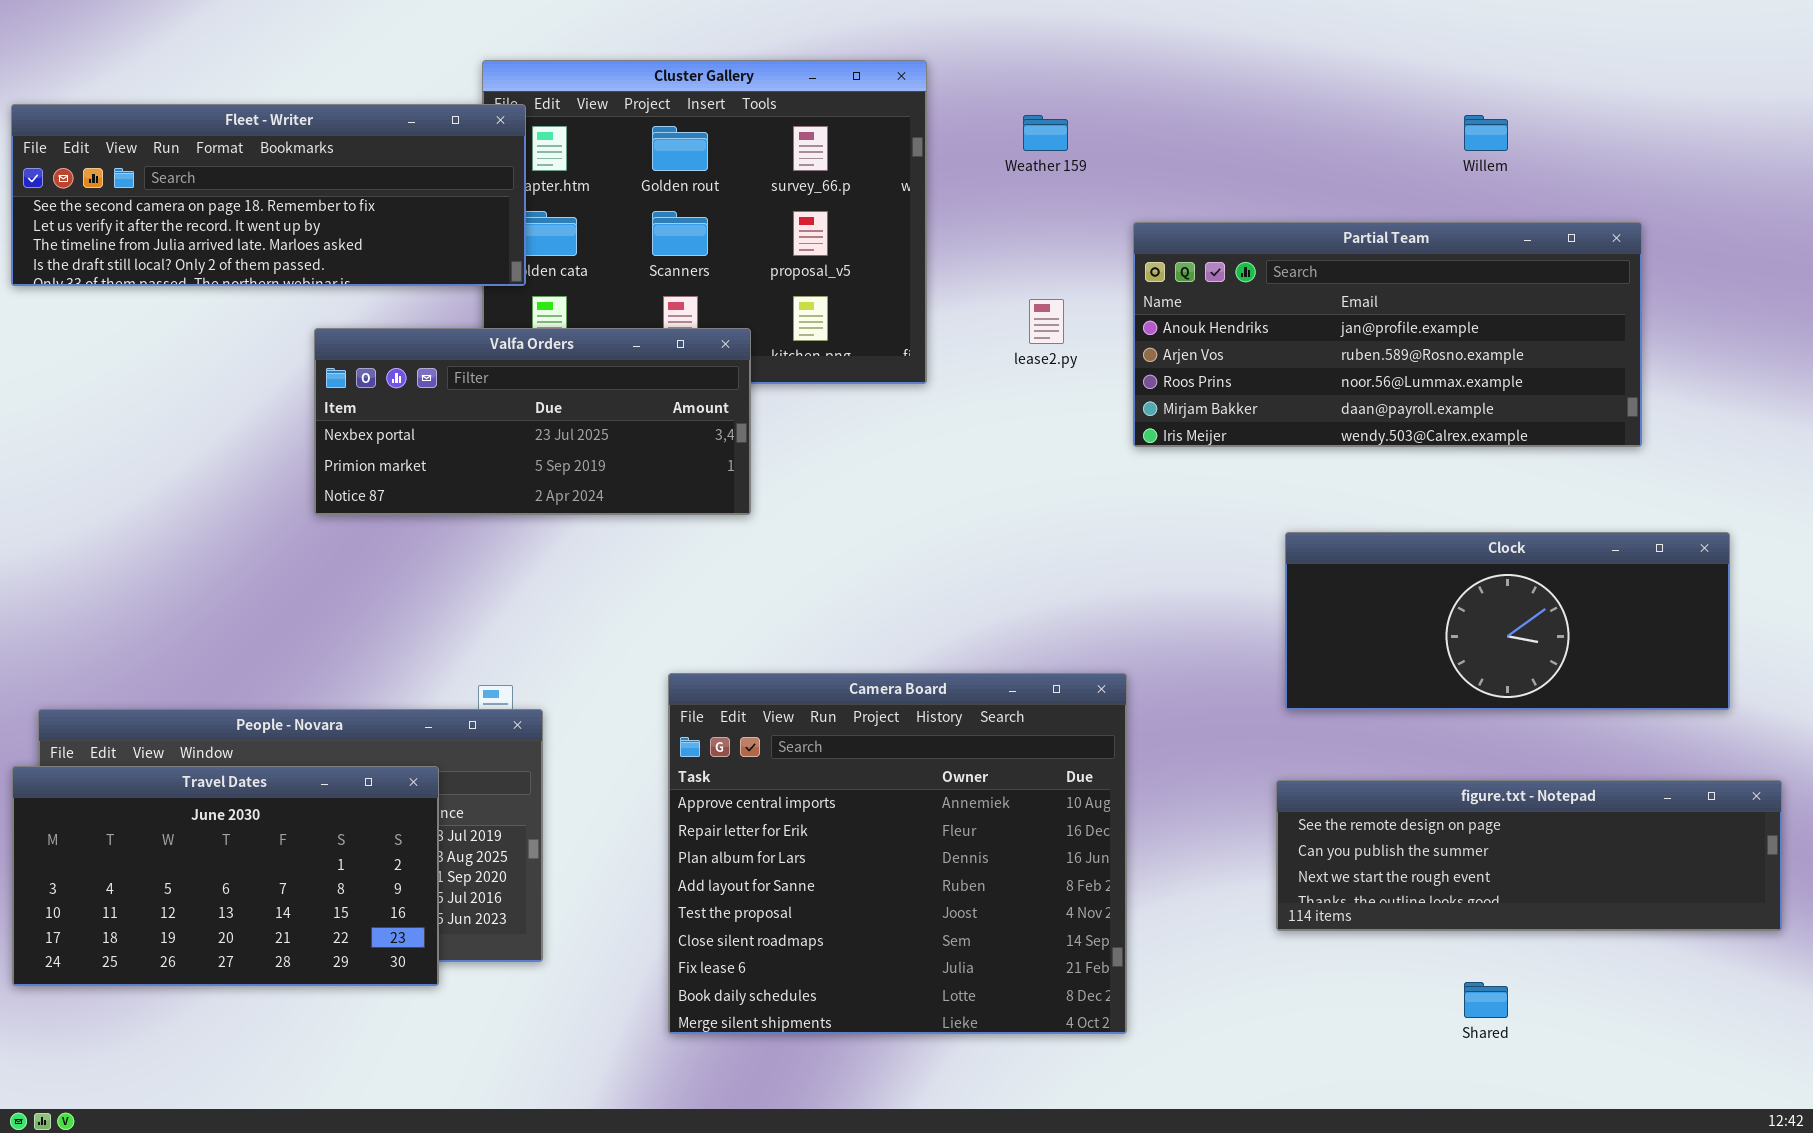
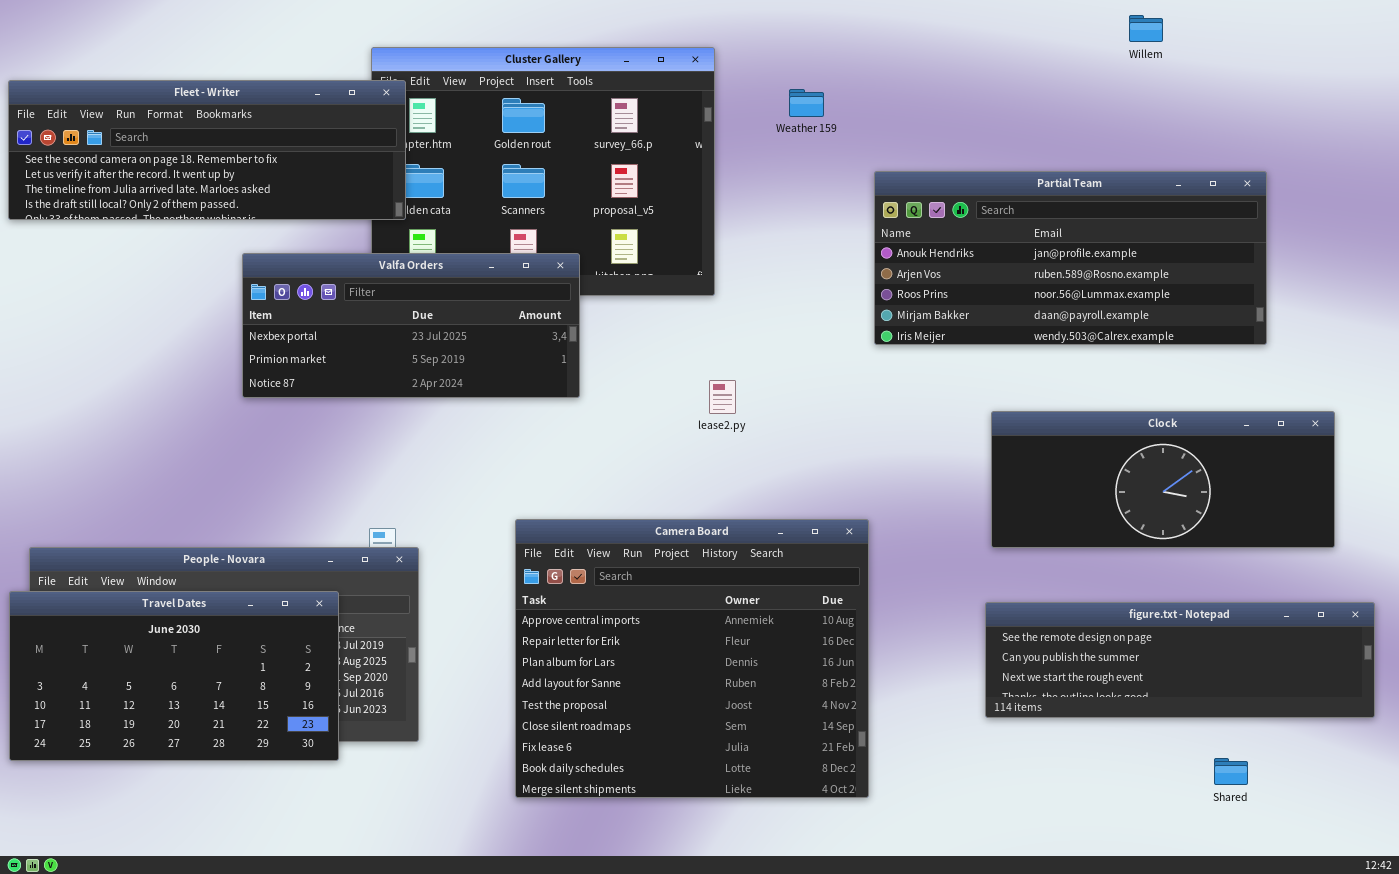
Willem: [1464,115,1508,151] -> [1129,15,1163,42], moved
lease2.py: [1029,299,1064,344] -> [709,380,736,414], moved
Shared: [1464,982,1508,1018] -> [1214,758,1248,785], moved

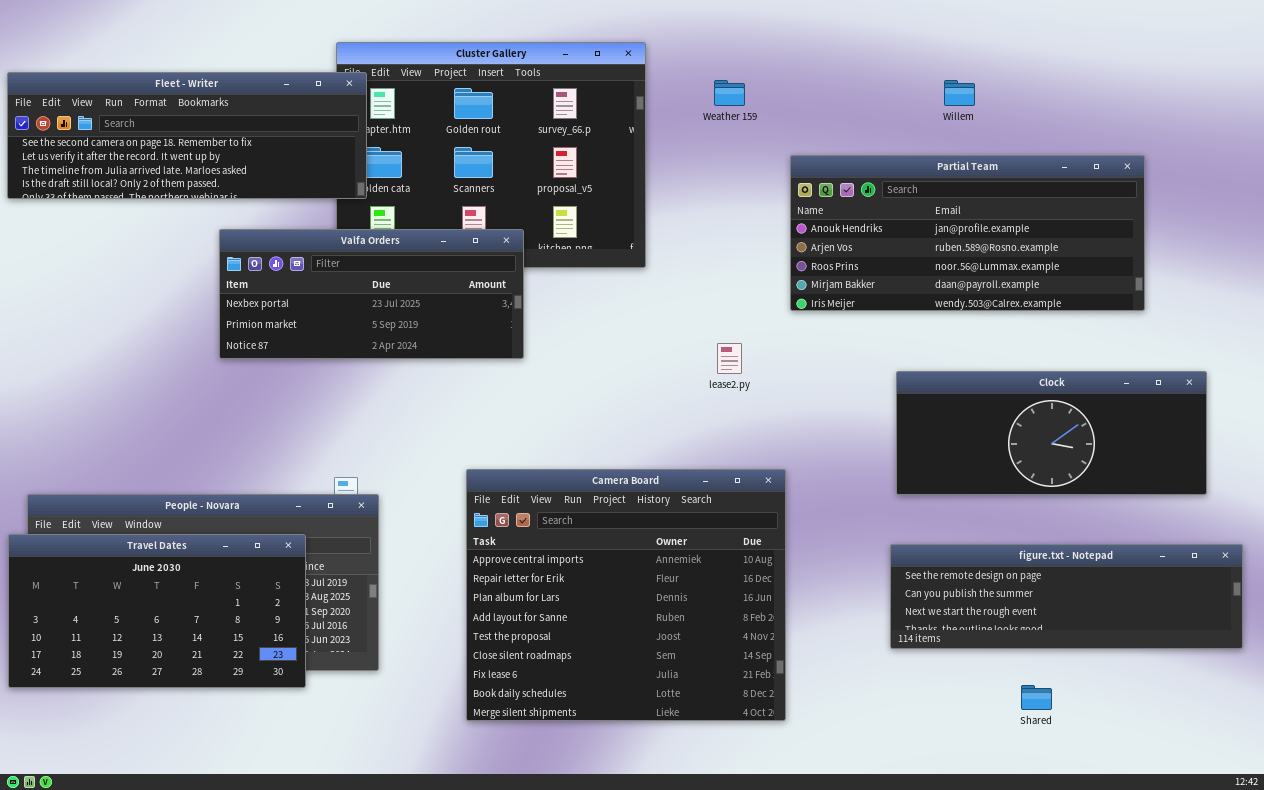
Willem: [1129,15,1163,42] -> [944,80,975,106], moved
lease2.py: [709,380,736,414] -> [717,343,742,374], moved
Shared: [1214,758,1248,785] -> [1021,685,1052,710], moved

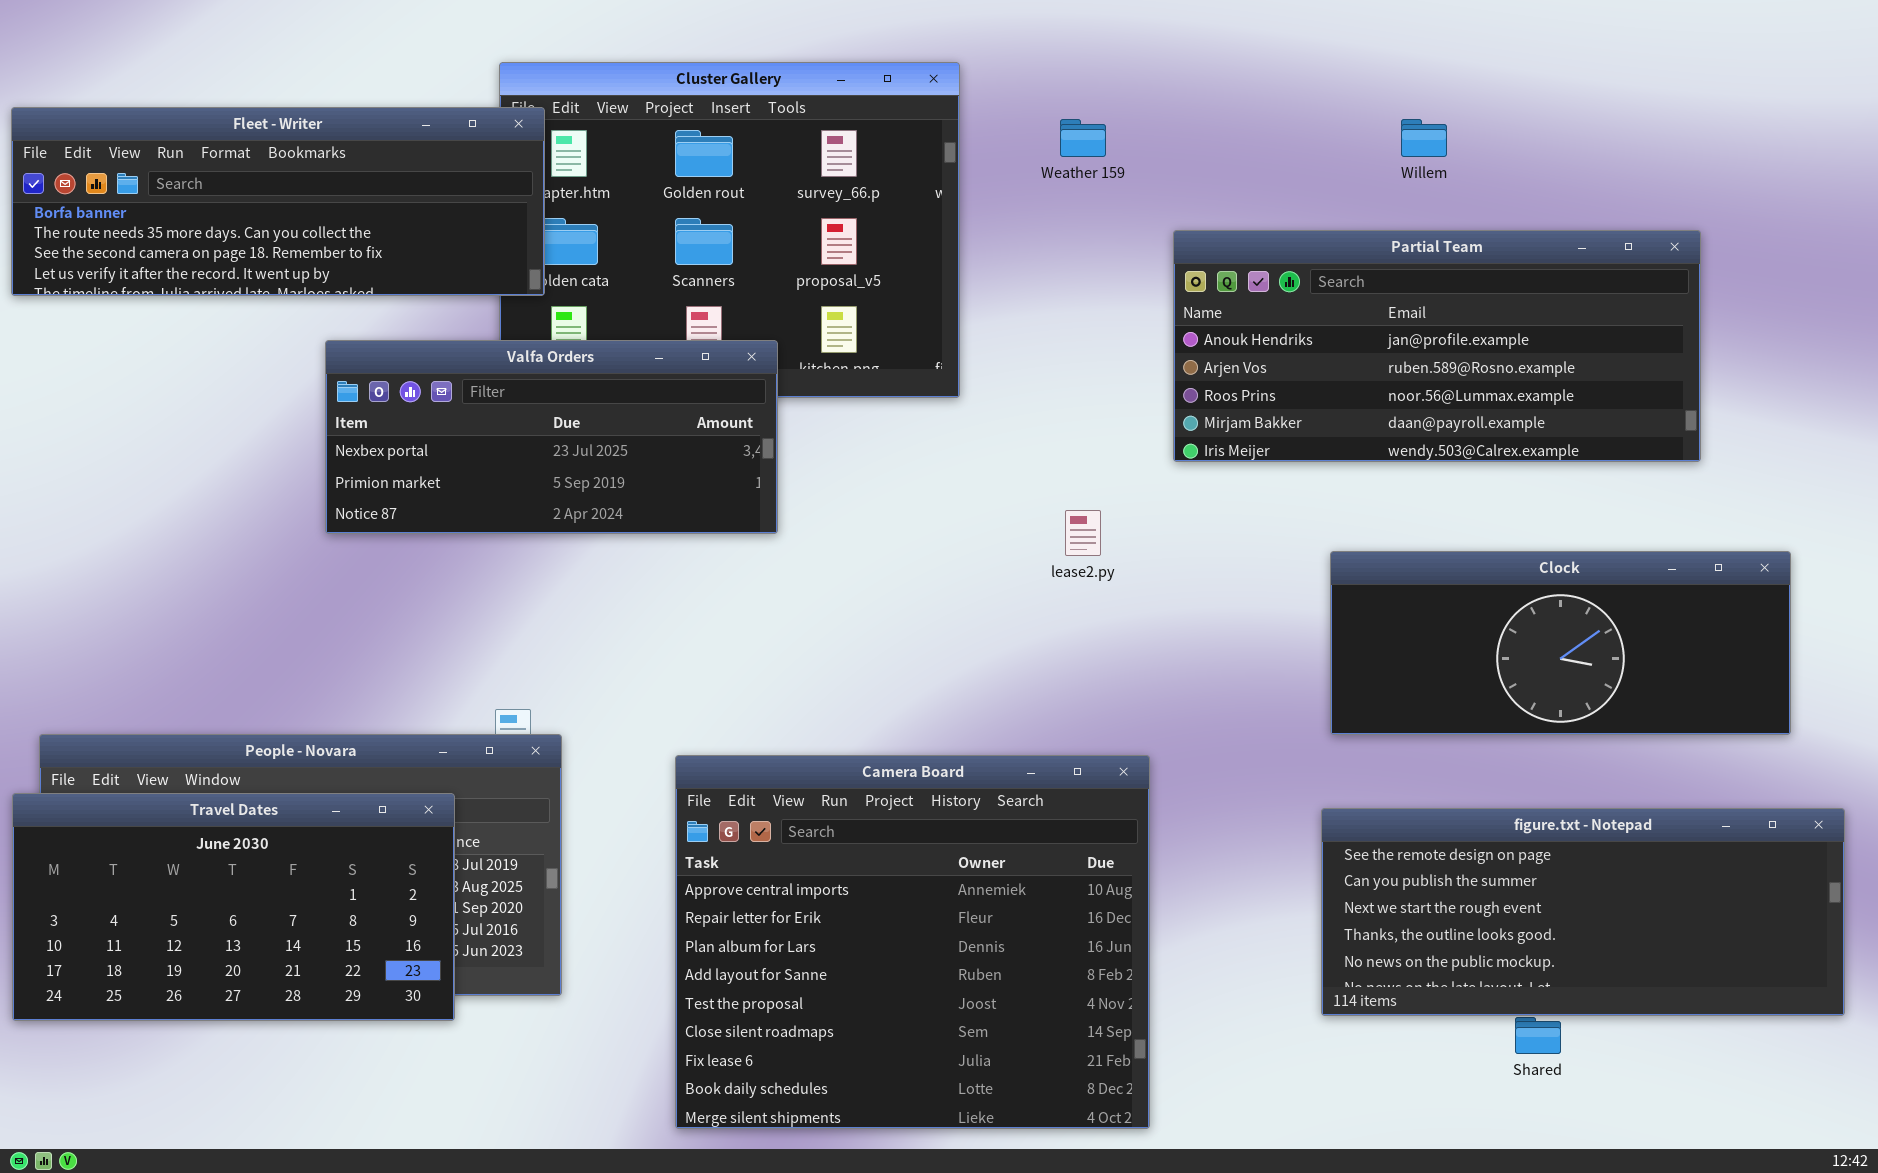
Fleet - Writer: [7,72,367,199] -> [11,107,545,296], scrolled up 2 rows
Camera Board: [466,469,786,721] -> [675,755,1150,1129], moved
figure.txt - Notepad: [890,544,1243,649] -> [1321,808,1845,1016], resized

